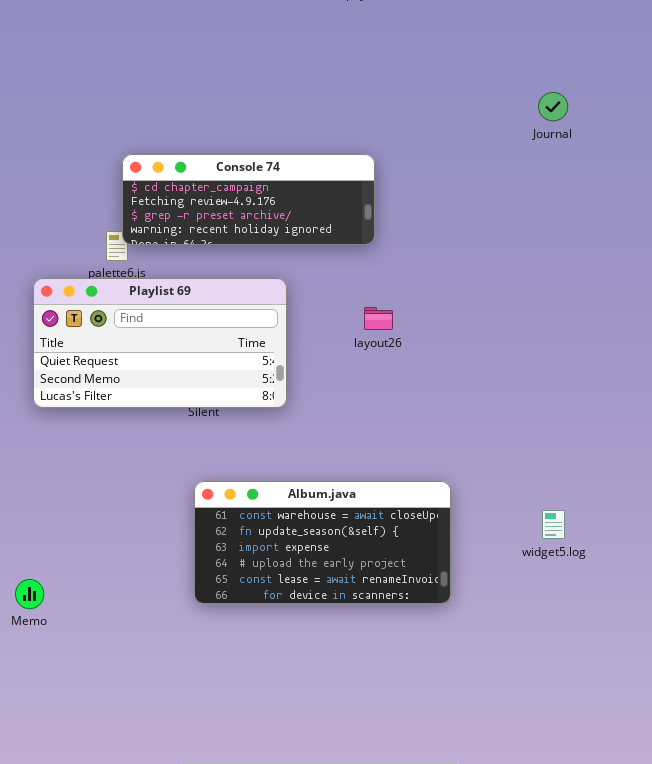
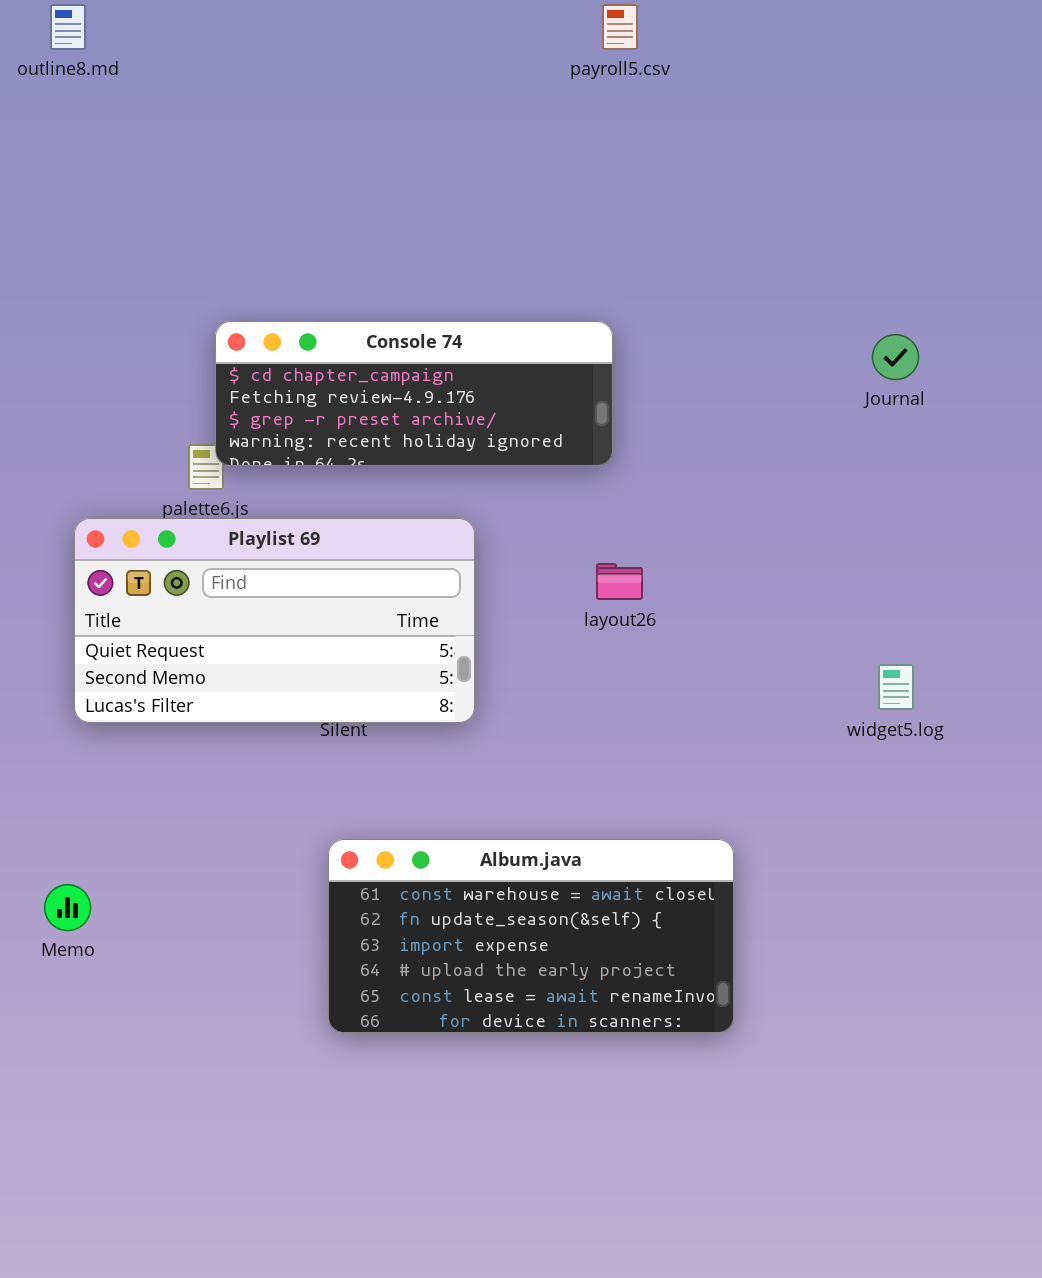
Journal: [538,92,568,121] -> [872,334,919,380], moved
widget5.log: [542,510,565,539] -> [878,664,914,710], moved
Memo: [15,579,44,609] -> [44,884,91,931], moved

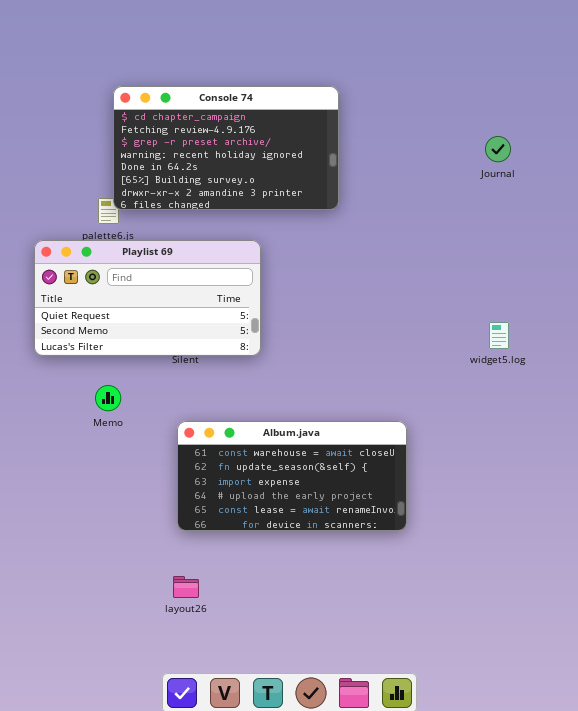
Console 74: [215,321,613,466] -> [113,86,339,210], resized
layout26: [596,563,643,600] -> [173,576,199,598], moved
Memo: [44,884,91,931] -> [95,385,121,411], moved

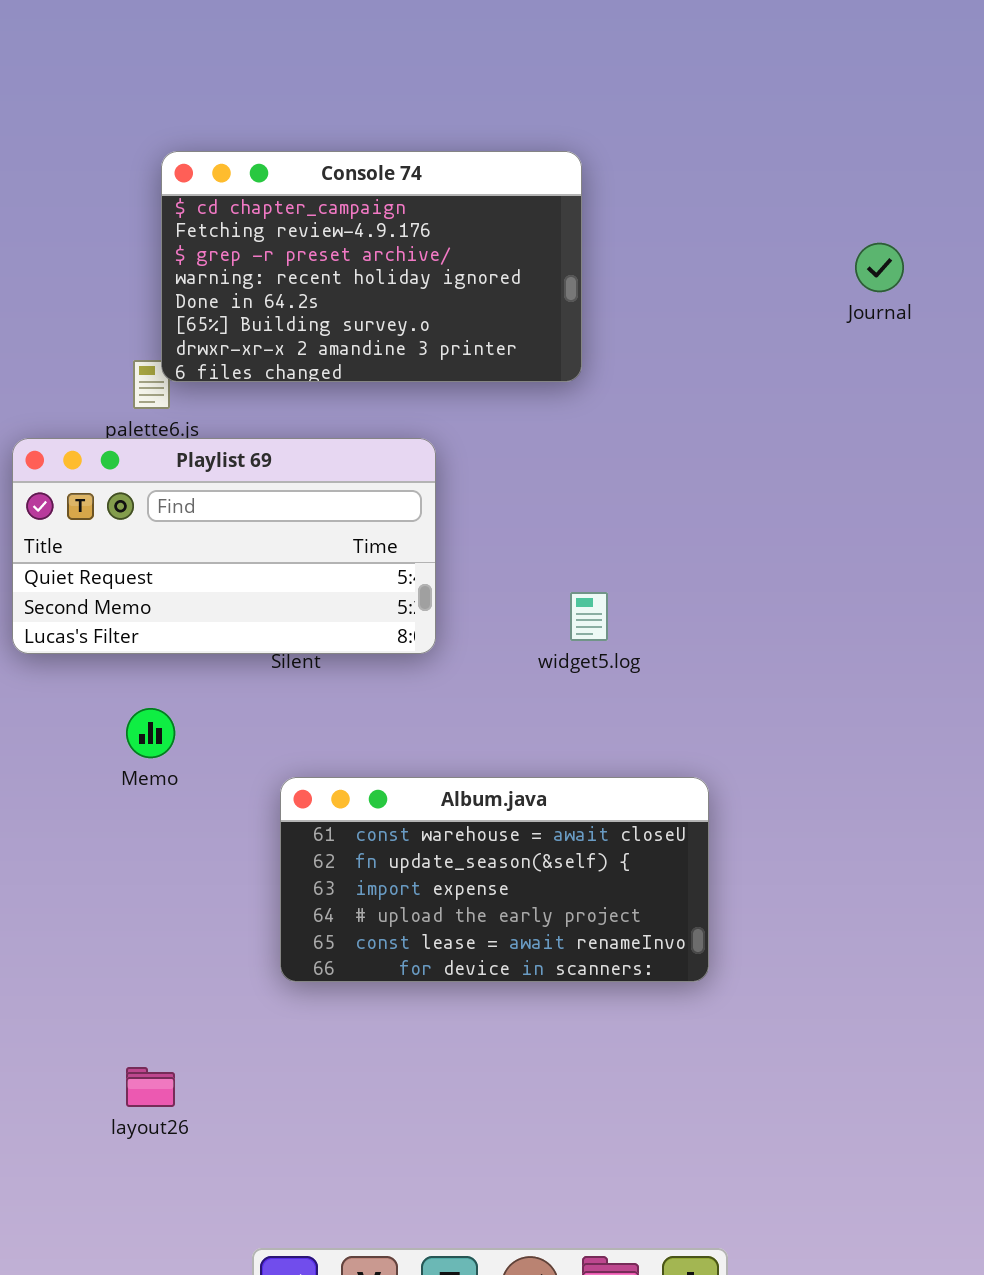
widget5.log: [489,322,509,349] -> [570,592,608,641], moved
layout26: [173,576,199,598] -> [126,1067,175,1107], moved

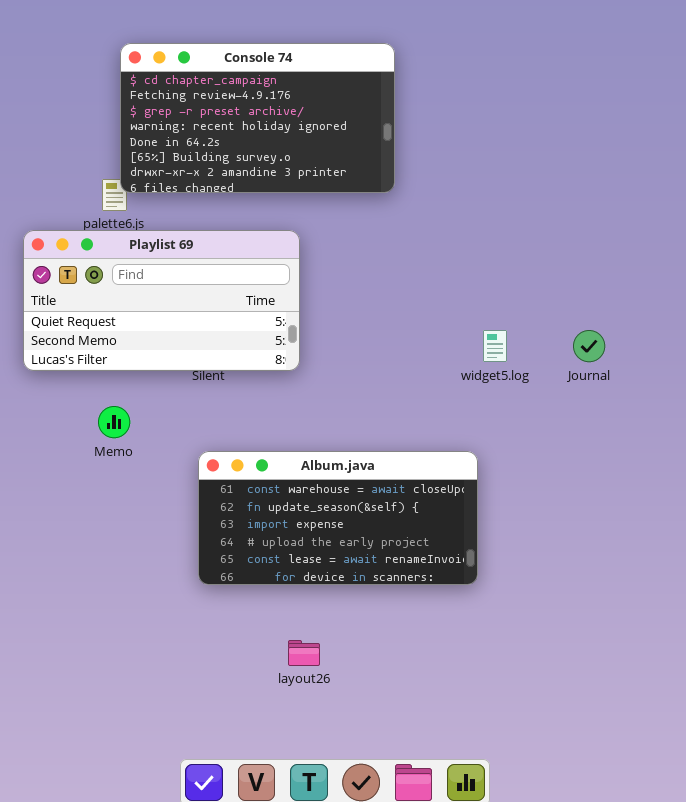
Journal: [855,243,904,292] -> [573,330,605,362], moved
widget5.log: [570,592,608,641] -> [483,330,507,362], moved
layout26: [126,1067,175,1107] -> [288,640,320,666], moved

